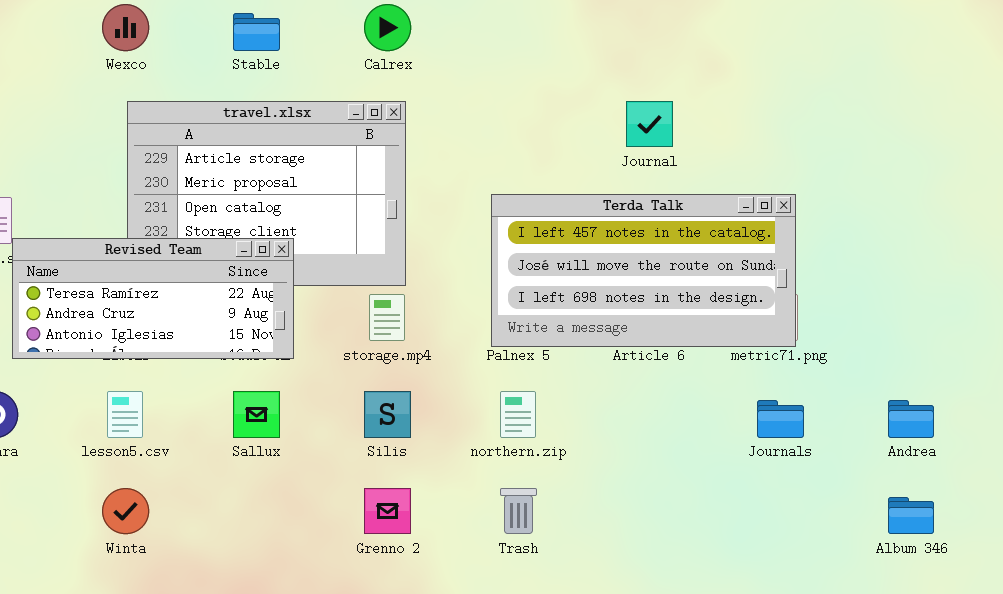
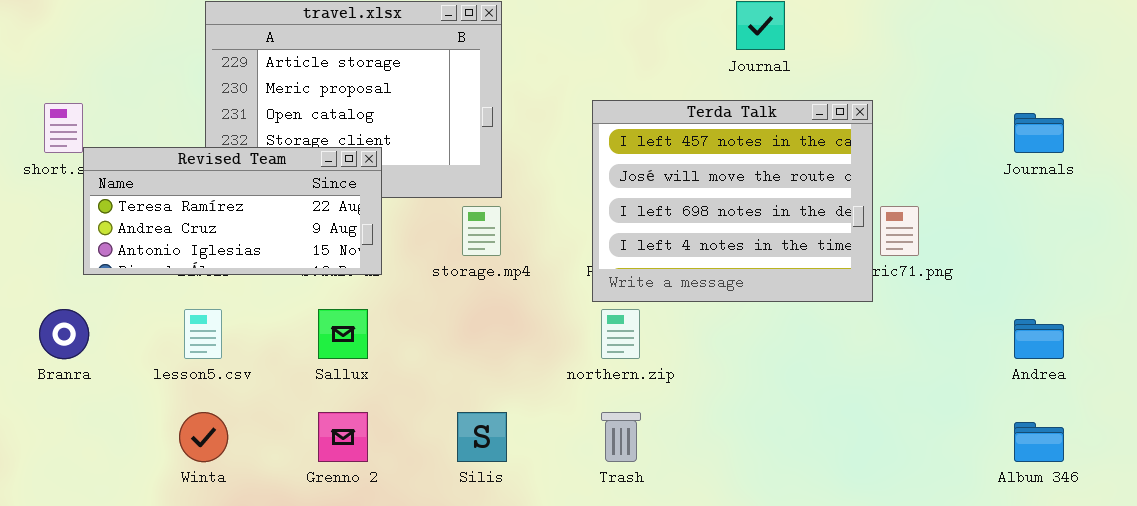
Terda Talk: [491,194,796,347] -> [592,100,873,302], resized
Silis: [364,391,411,438] -> [457,412,507,462], moved
Journals: [757,400,804,438] -> [1014,113,1064,153], moved
Grenno 2: [364,488,411,534] -> [318,412,368,462], moved

